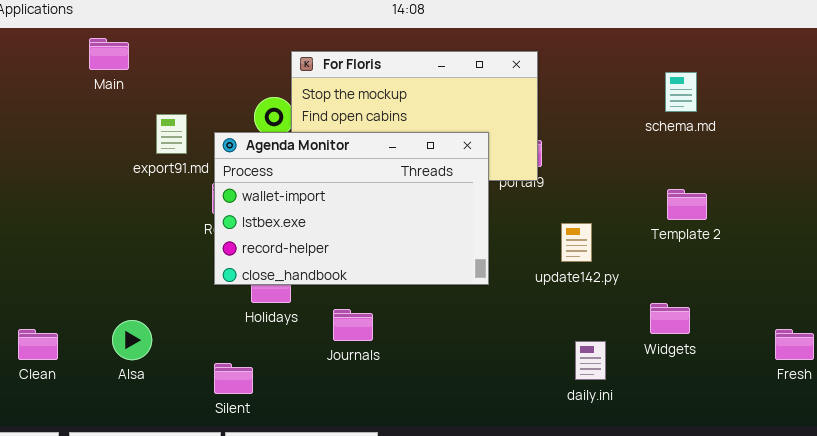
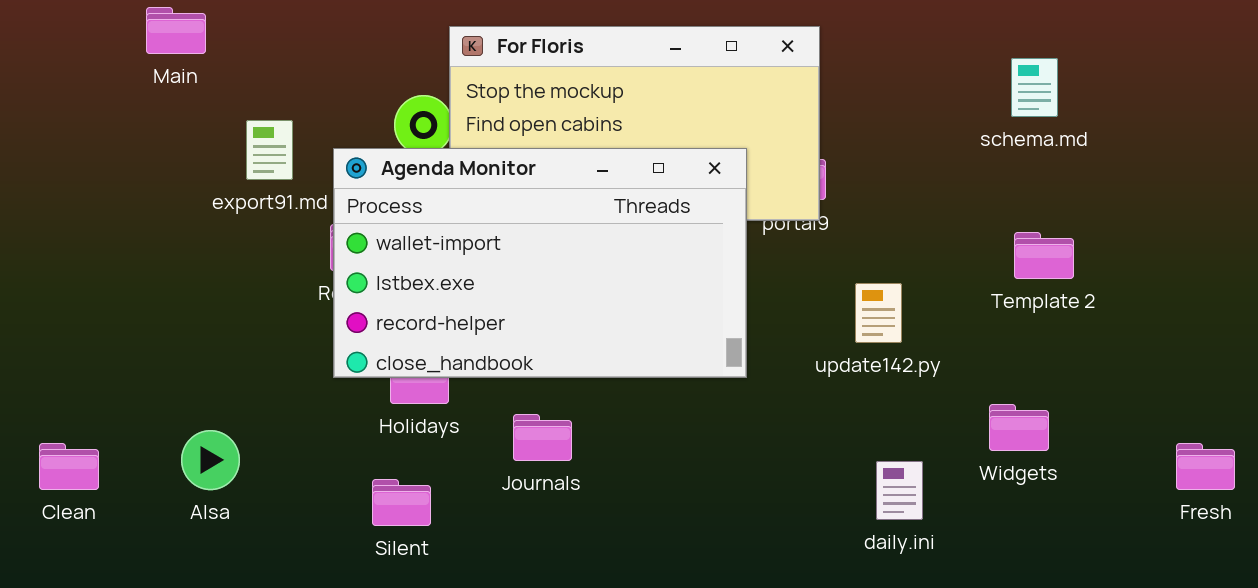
Silent: [214,363,253,394] -> [372,479,431,526], moved

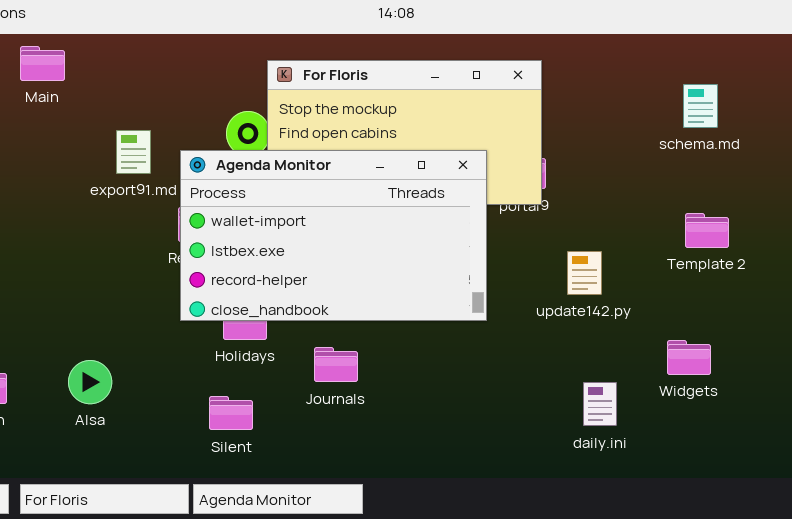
Main: [146,7,206,54] -> [20,46,65,81], moved

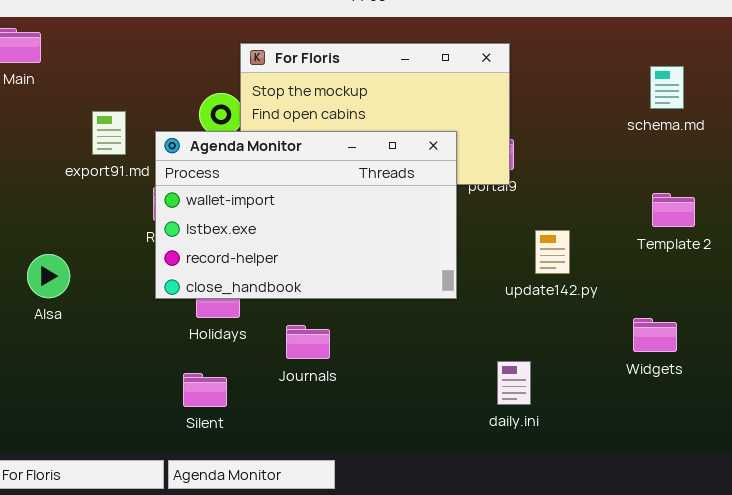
Alsa: [68,360,112,404] -> [27,254,70,298], moved
daily.ini: [583,382,617,426] -> [497,361,531,405], moved

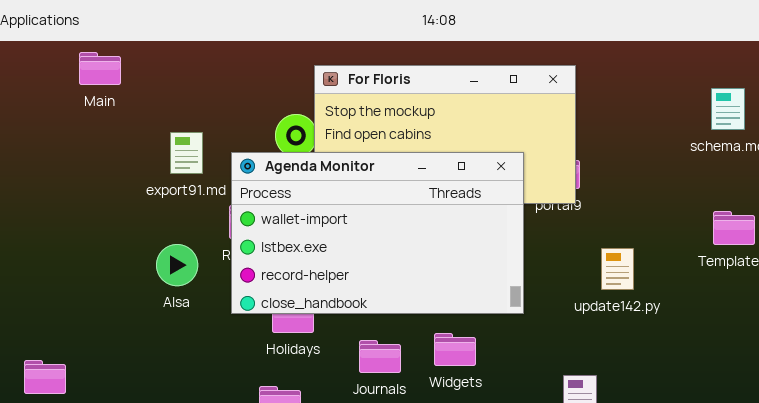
Alsa: [27,254,70,298] -> [156,244,198,286], moved
Widgets: [633,318,677,352] -> [434,333,476,366], moved

